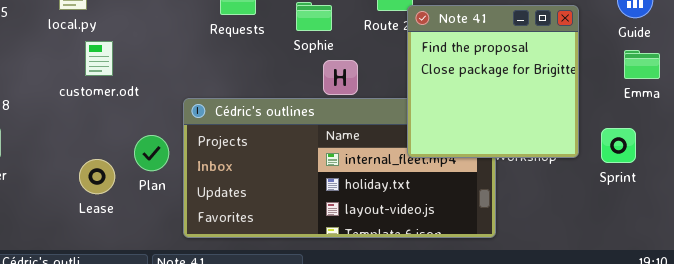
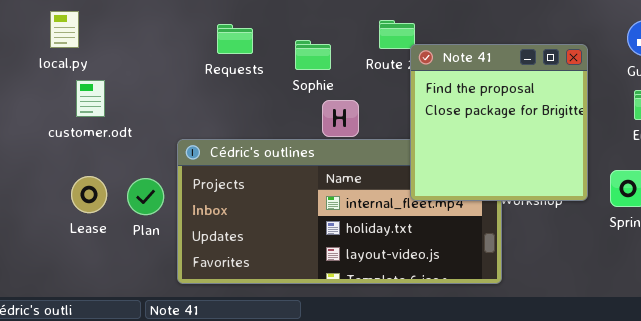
Lease: [79,159,115,194] -> [71,176,107,213], moved

